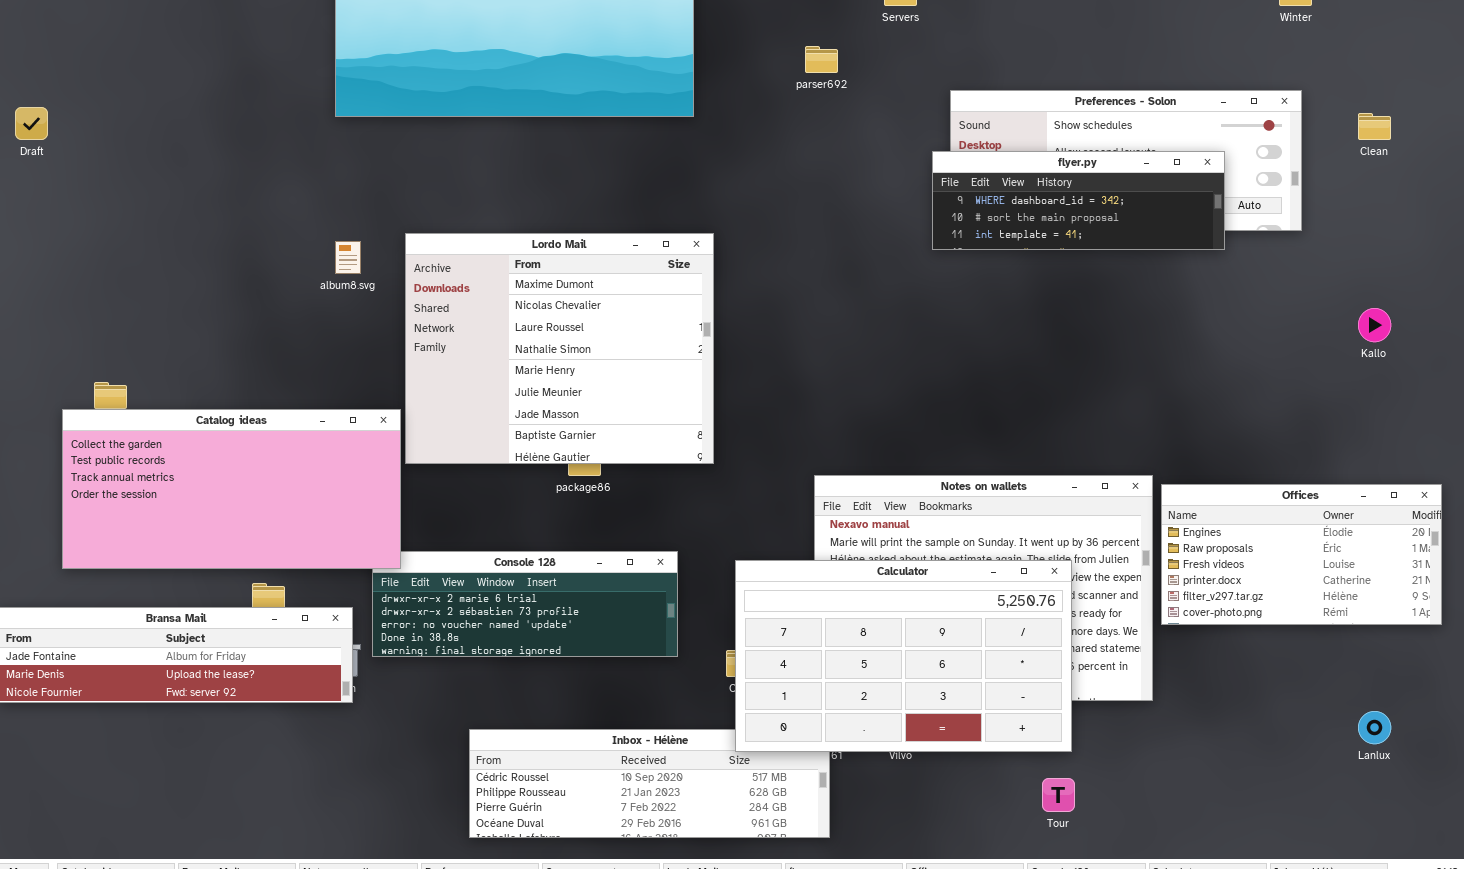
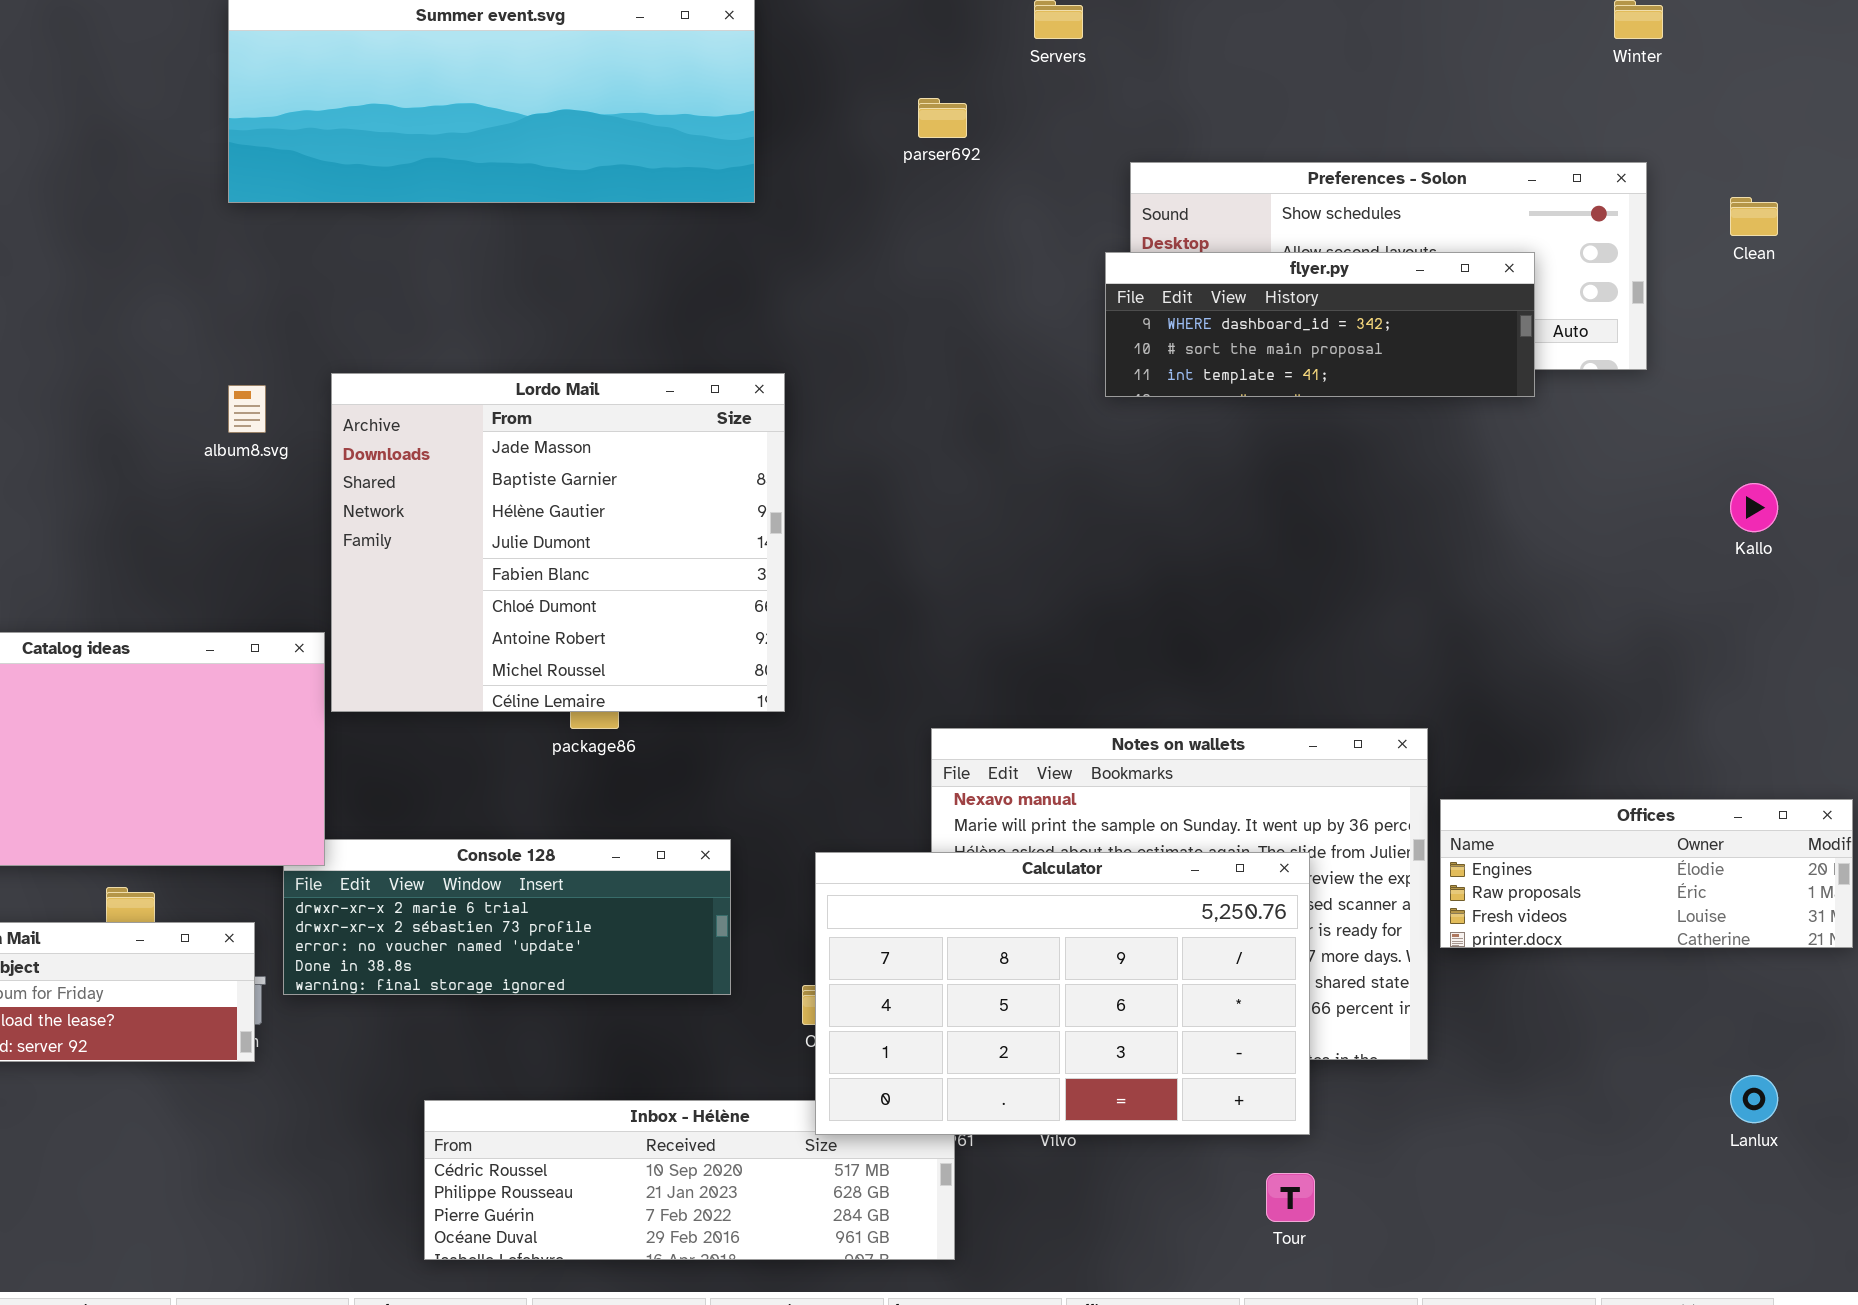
Lordo Mail: [405,233,714,464] -> [331,373,785,712], scrolled down 6 rows
Offices: [1161,484,1442,625] -> [1440,799,1853,948], resized

